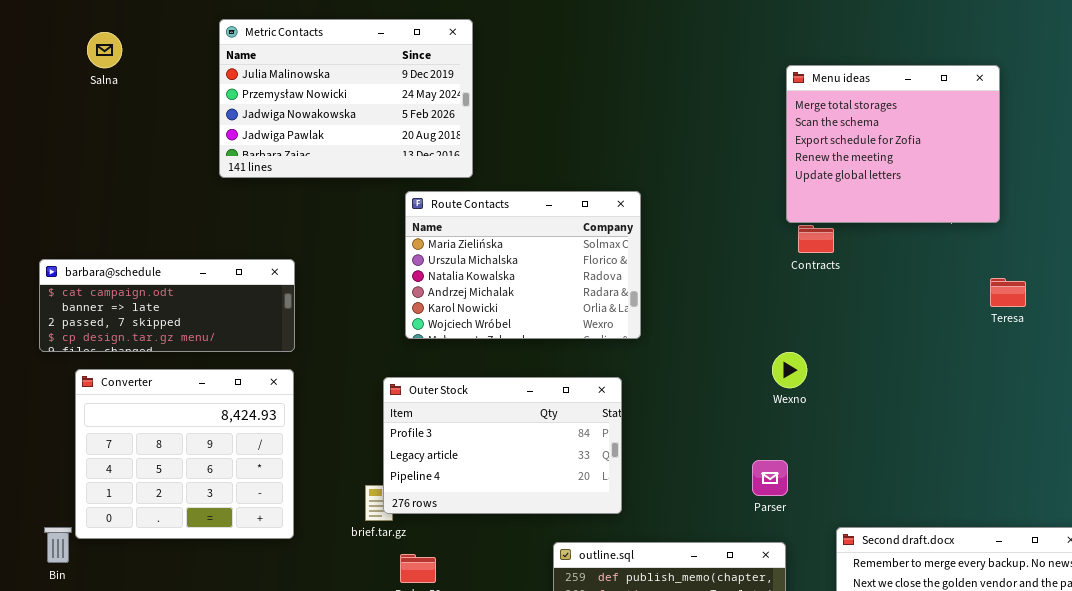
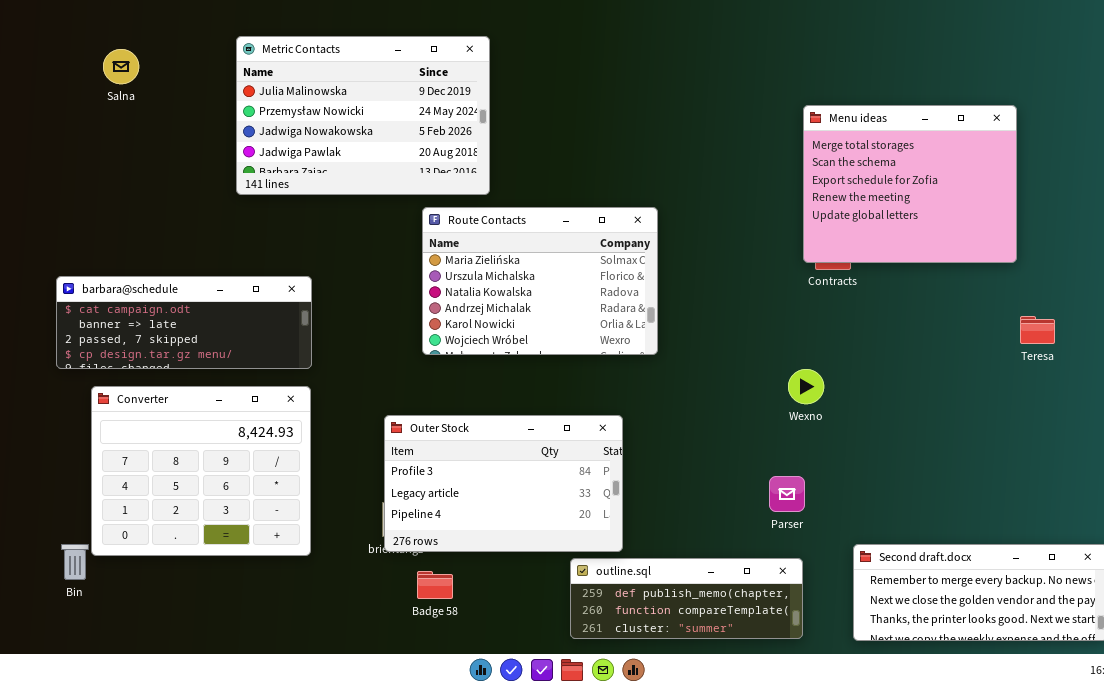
Menu ideas: [786,65,1000,223] -> [803,105,1017,263], moved
Teresa: [990,278,1026,307] -> [1020,316,1055,344], moved
Outer Stock: [383,377,622,514] -> [384,415,623,552], moved

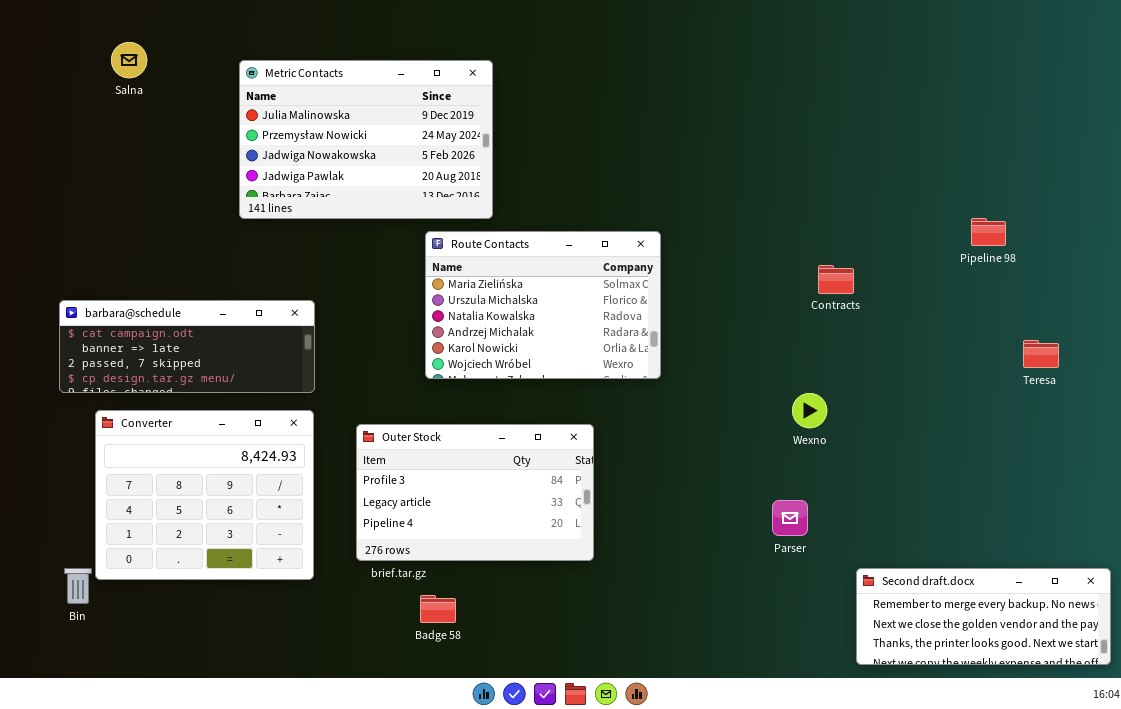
Salna: [103,49,139,84] -> [111,42,147,78], moved
Menu ideas: [803,105,1017,263] -> none, closed
Outer Stock: [384,415,623,552] -> [356,424,594,561], moved
outline.sql: [570,558,803,639] -> none, closed

